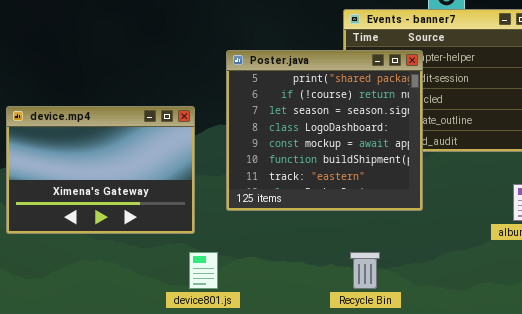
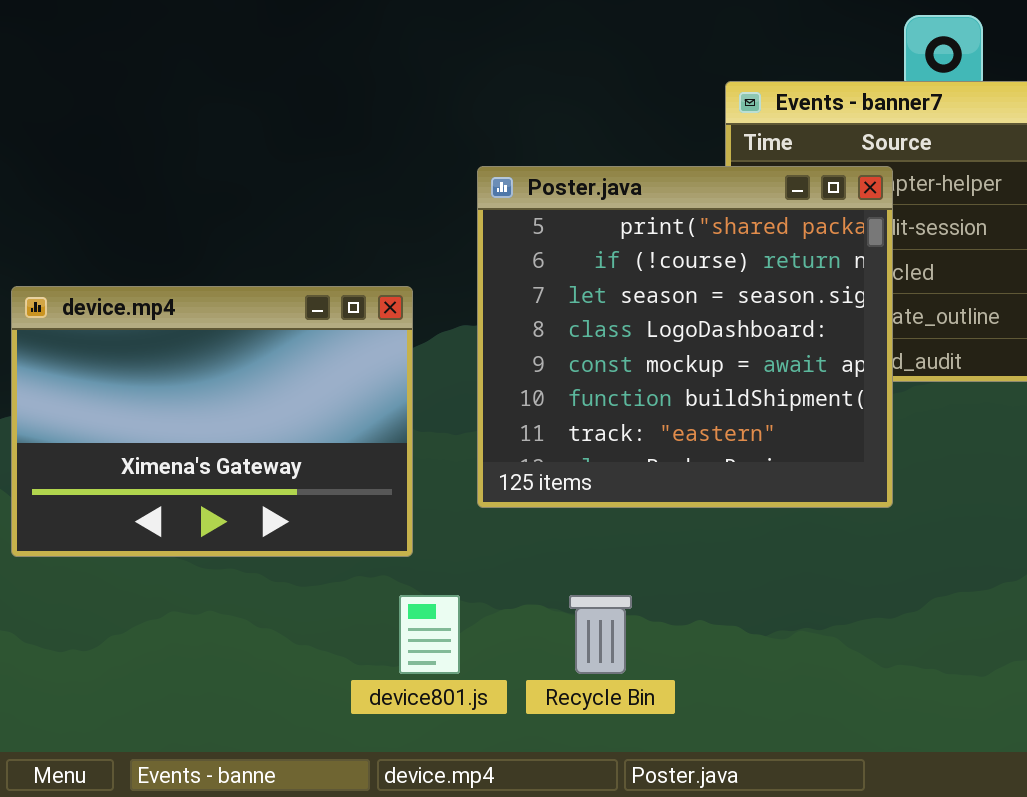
Recycle Bin: [350,252,380,289] -> [569,595,632,674], moved

